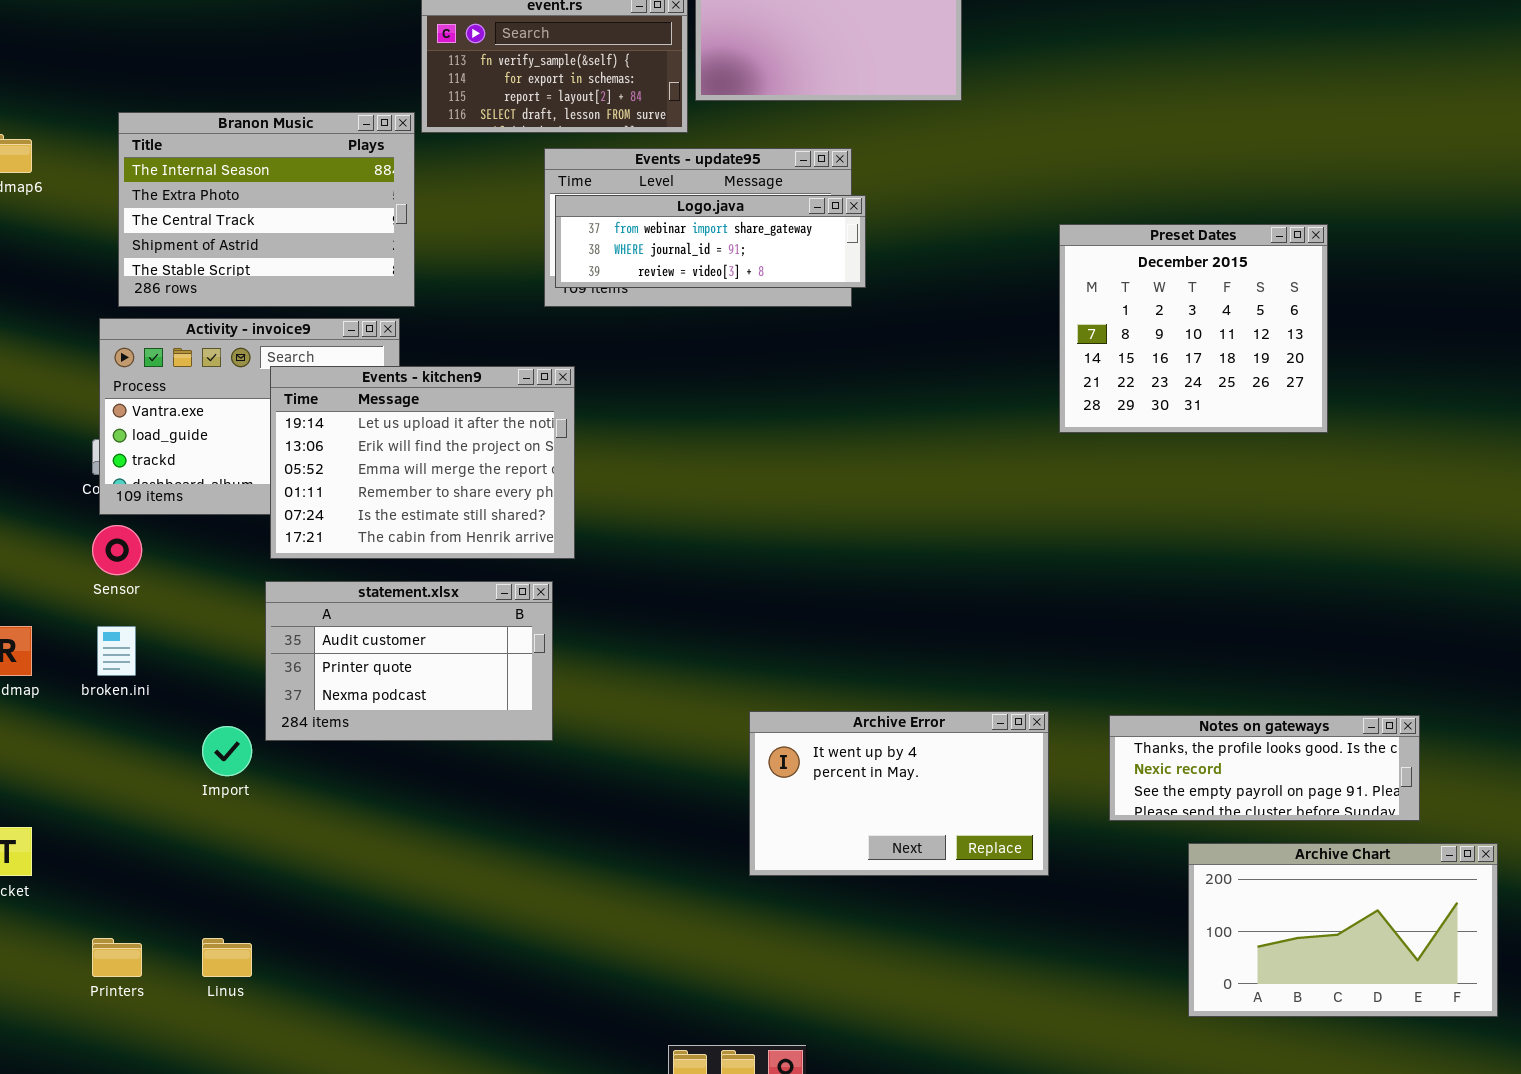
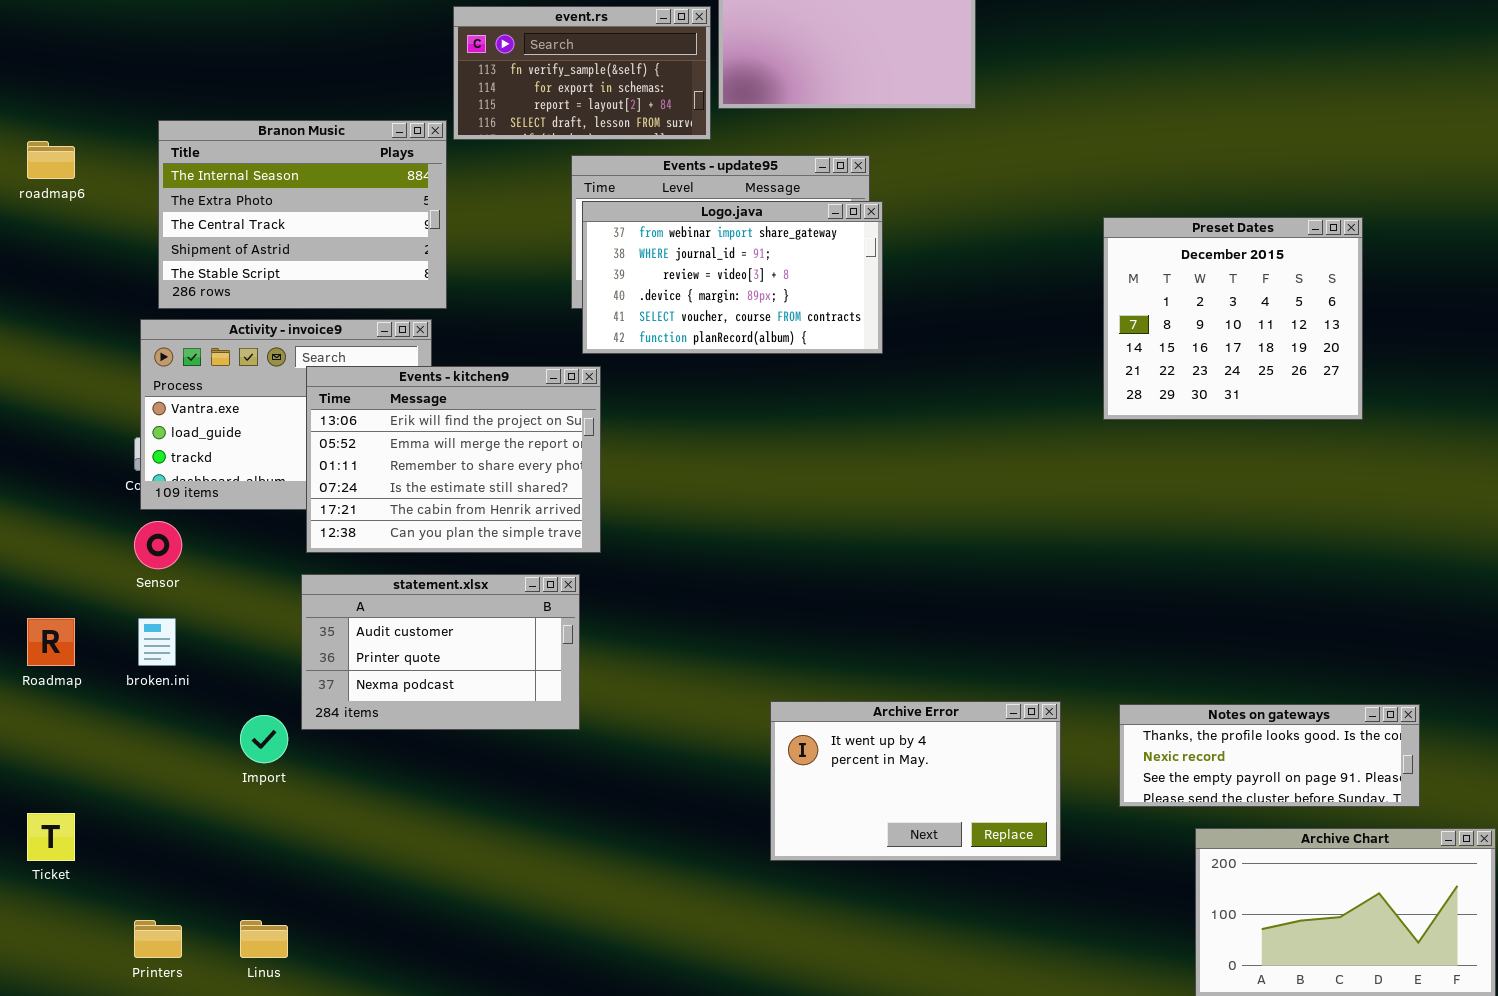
Logo.java: [555,195,866,288] -> [582,201,883,354], resized
Preset Dates: [1059,224,1328,433] -> [1103,217,1363,420], moved
Events - kitchen9: [270,366,575,559] -> [306,366,601,553], scrolled down 1 row

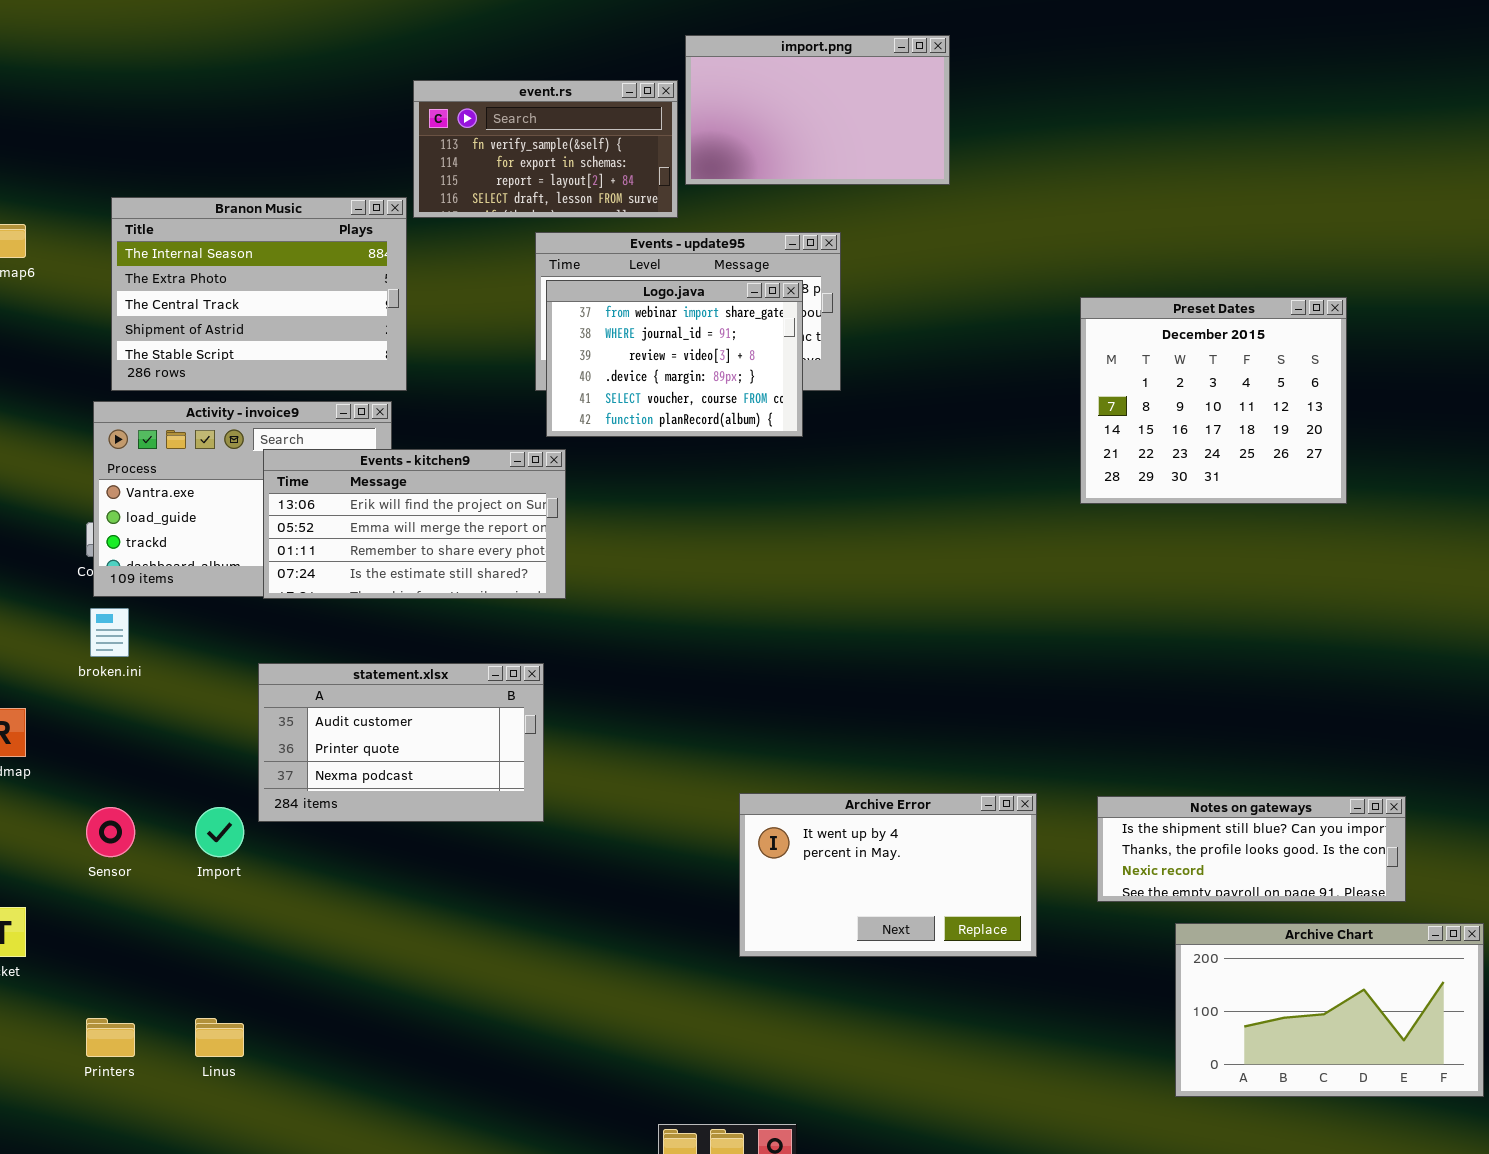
Logo.java: [582,201,883,354] -> [546,280,803,437], resized
Events - kitchen9: [306,366,601,553] -> [263,449,566,599], resized
Sensor: [134,521,182,569] -> [86,807,135,857], moved
broken.ini: [138,618,176,666] -> [90,608,129,657], moved
Notes on gateways: [1119,704,1420,807] -> [1097,796,1406,902], scrolled up 1 row

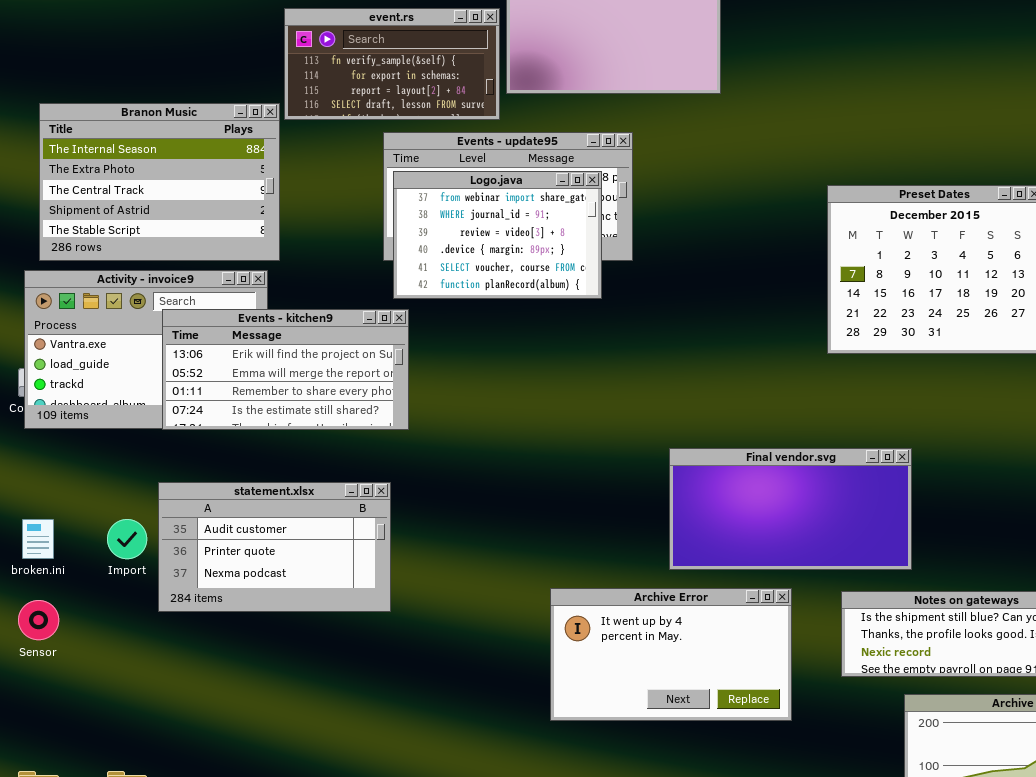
broken.ini: [90,608,129,657] -> [22,519,54,559], moved
Final vendor.svg: none -> [669,448,912,570], opened
Import: [195,807,244,857] -> [107,519,147,559], moved

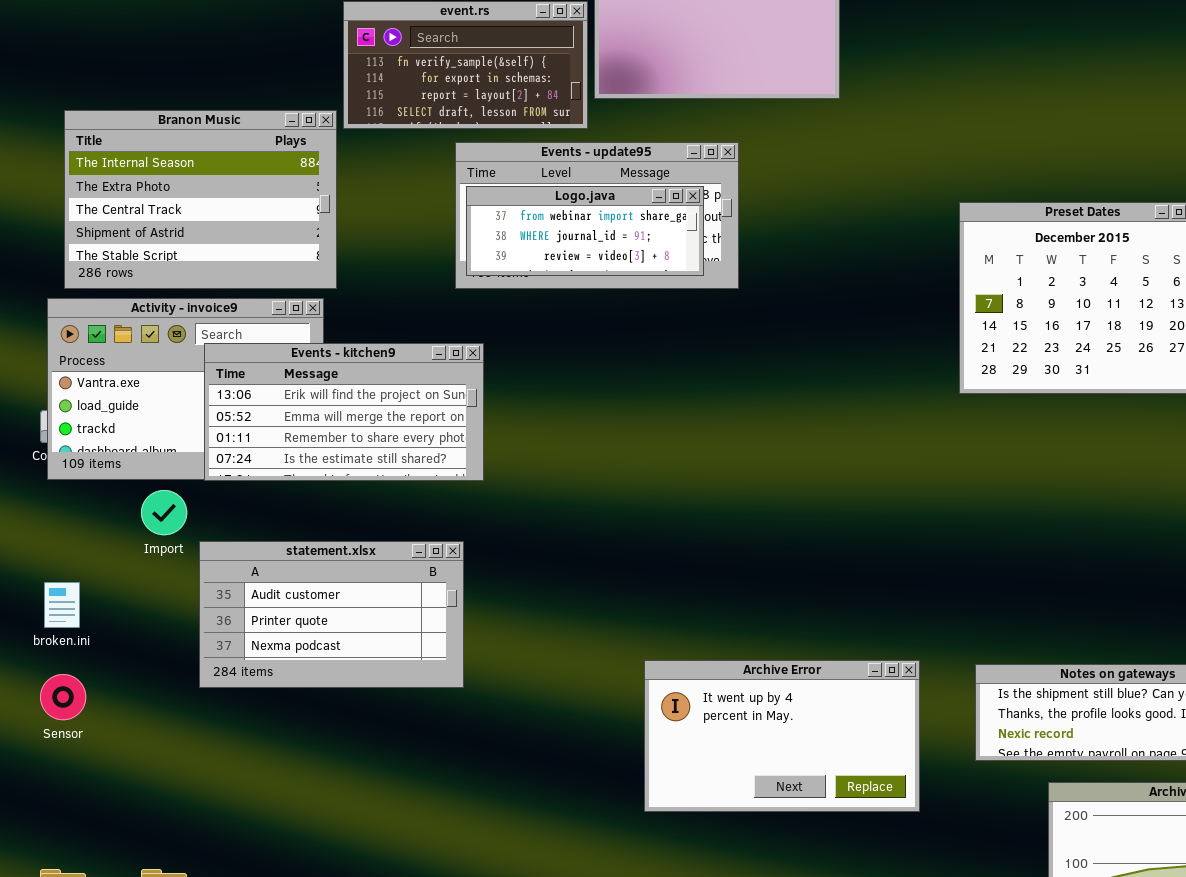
Logo.java: [393,171,602,299] -> [466,186,704,276], resized
Final vendor.svg: [669,448,912,570] -> none, closed
Import: [107,519,147,559] -> [141,490,187,535], moved

